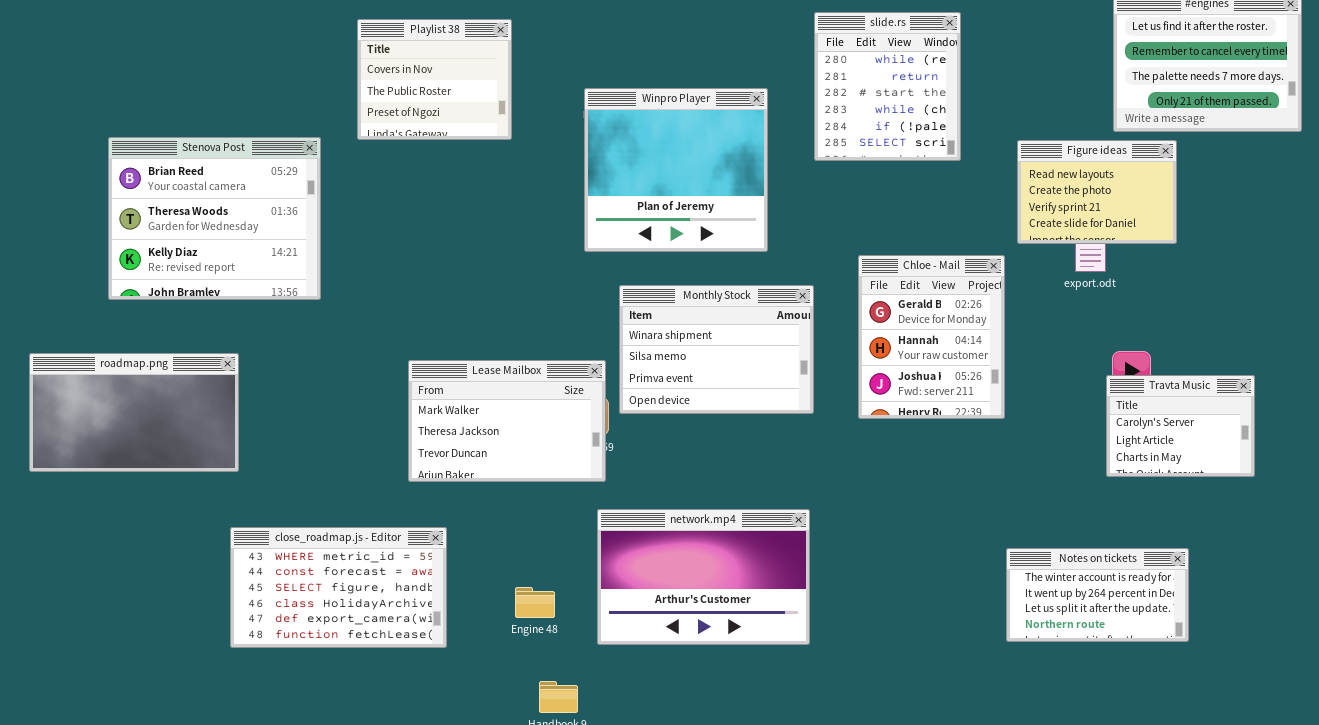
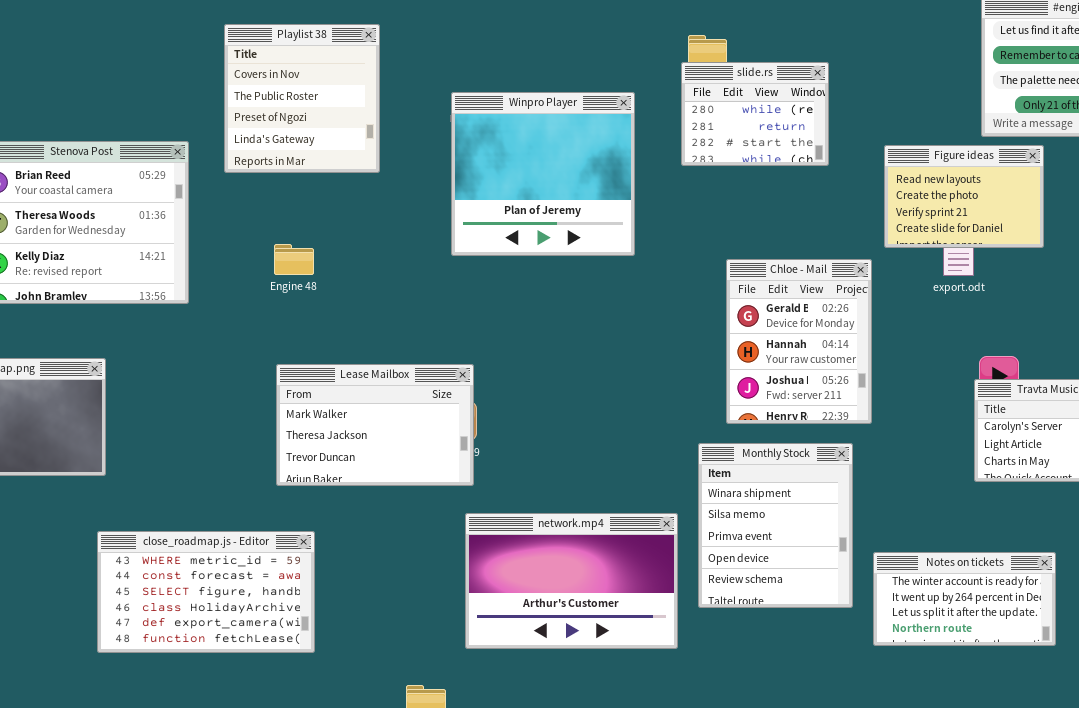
slide.rs: [814,12,961,161] -> [681,62,829,166], resized
Playlist 38: [357,19,512,140] -> [224,24,380,173], resized
Monthly Stock: [619,285,814,414] -> [698,443,853,608], moved, resized
Engine 48: [515,587,555,618] -> [274,244,314,275], moved

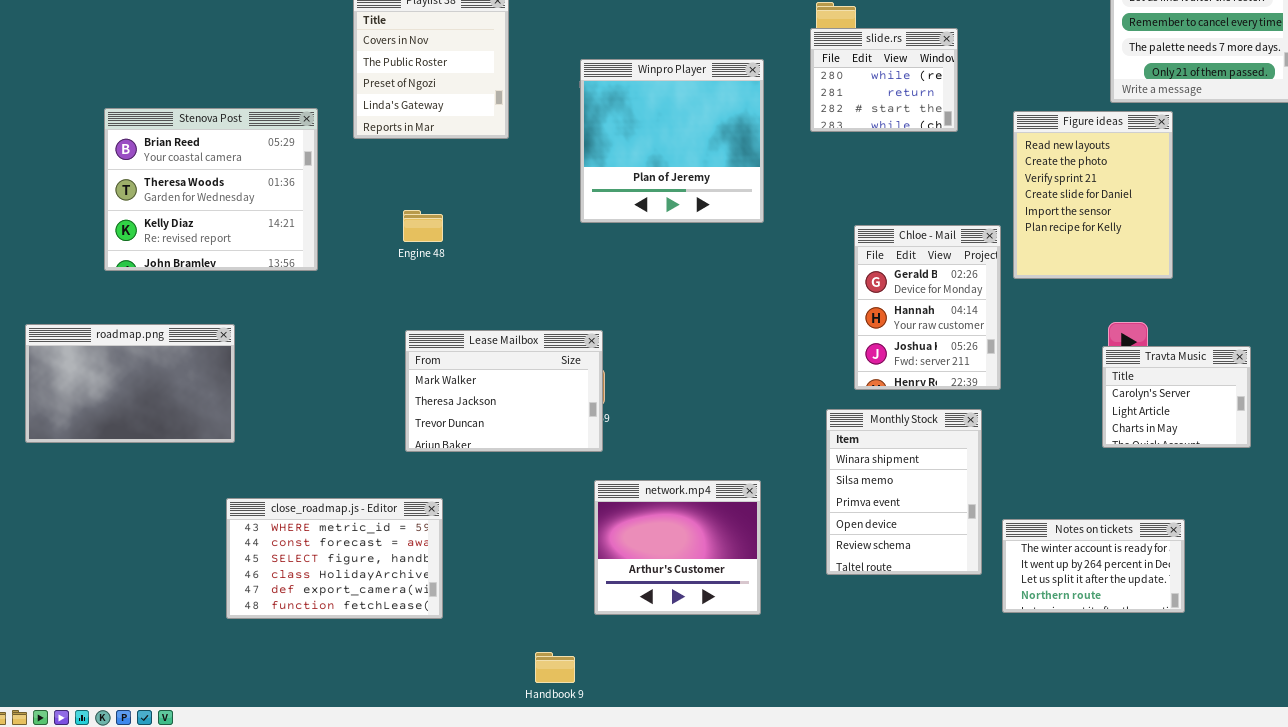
Figure ideas: [884,145,1044,248] -> [1013,111,1173,279], resized
network.mp4: [465,513,678,649] -> [594,480,761,615], resized

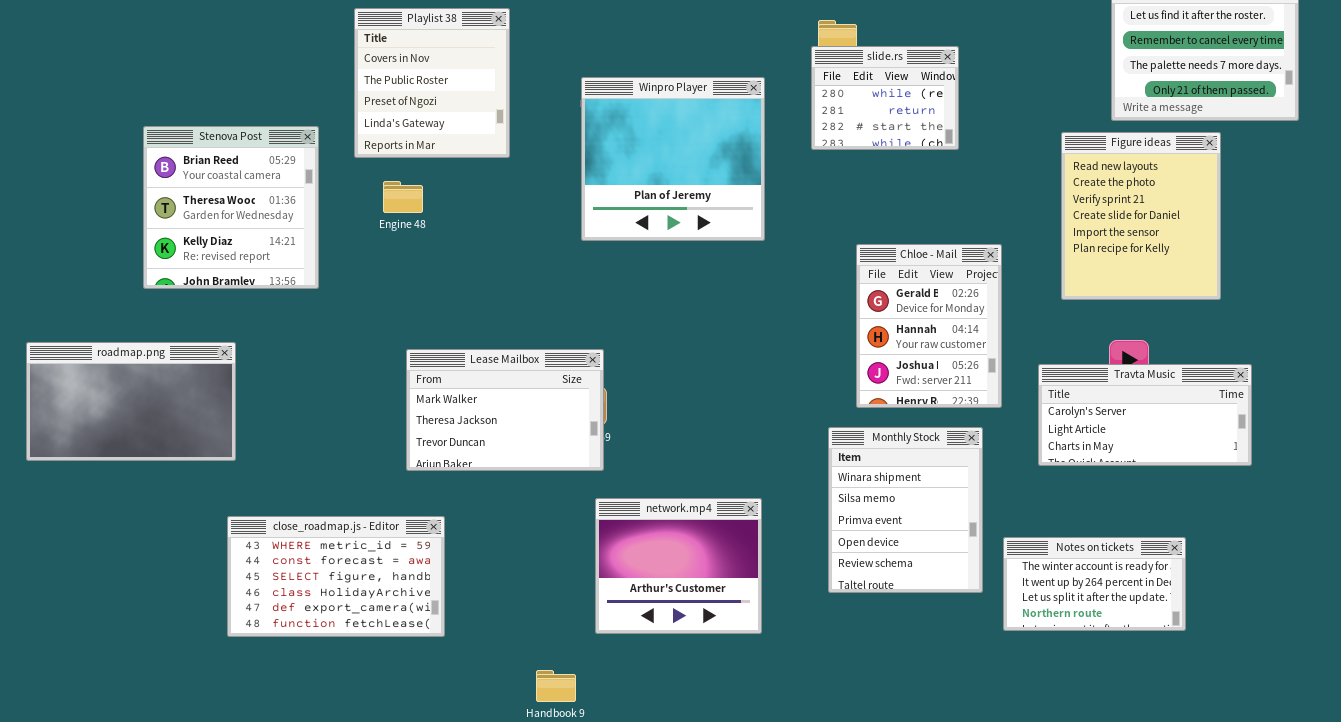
Stenova Post: [104,108,318,271] -> [143,126,319,289], resized
Figure ideas: [1013,111,1173,279] -> [1061,132,1221,300], moved
Engine 48: [403,210,443,242] -> [383,181,423,213], moved
Travta Music: [1102,346,1251,448] -> [1038,364,1252,466], resized

